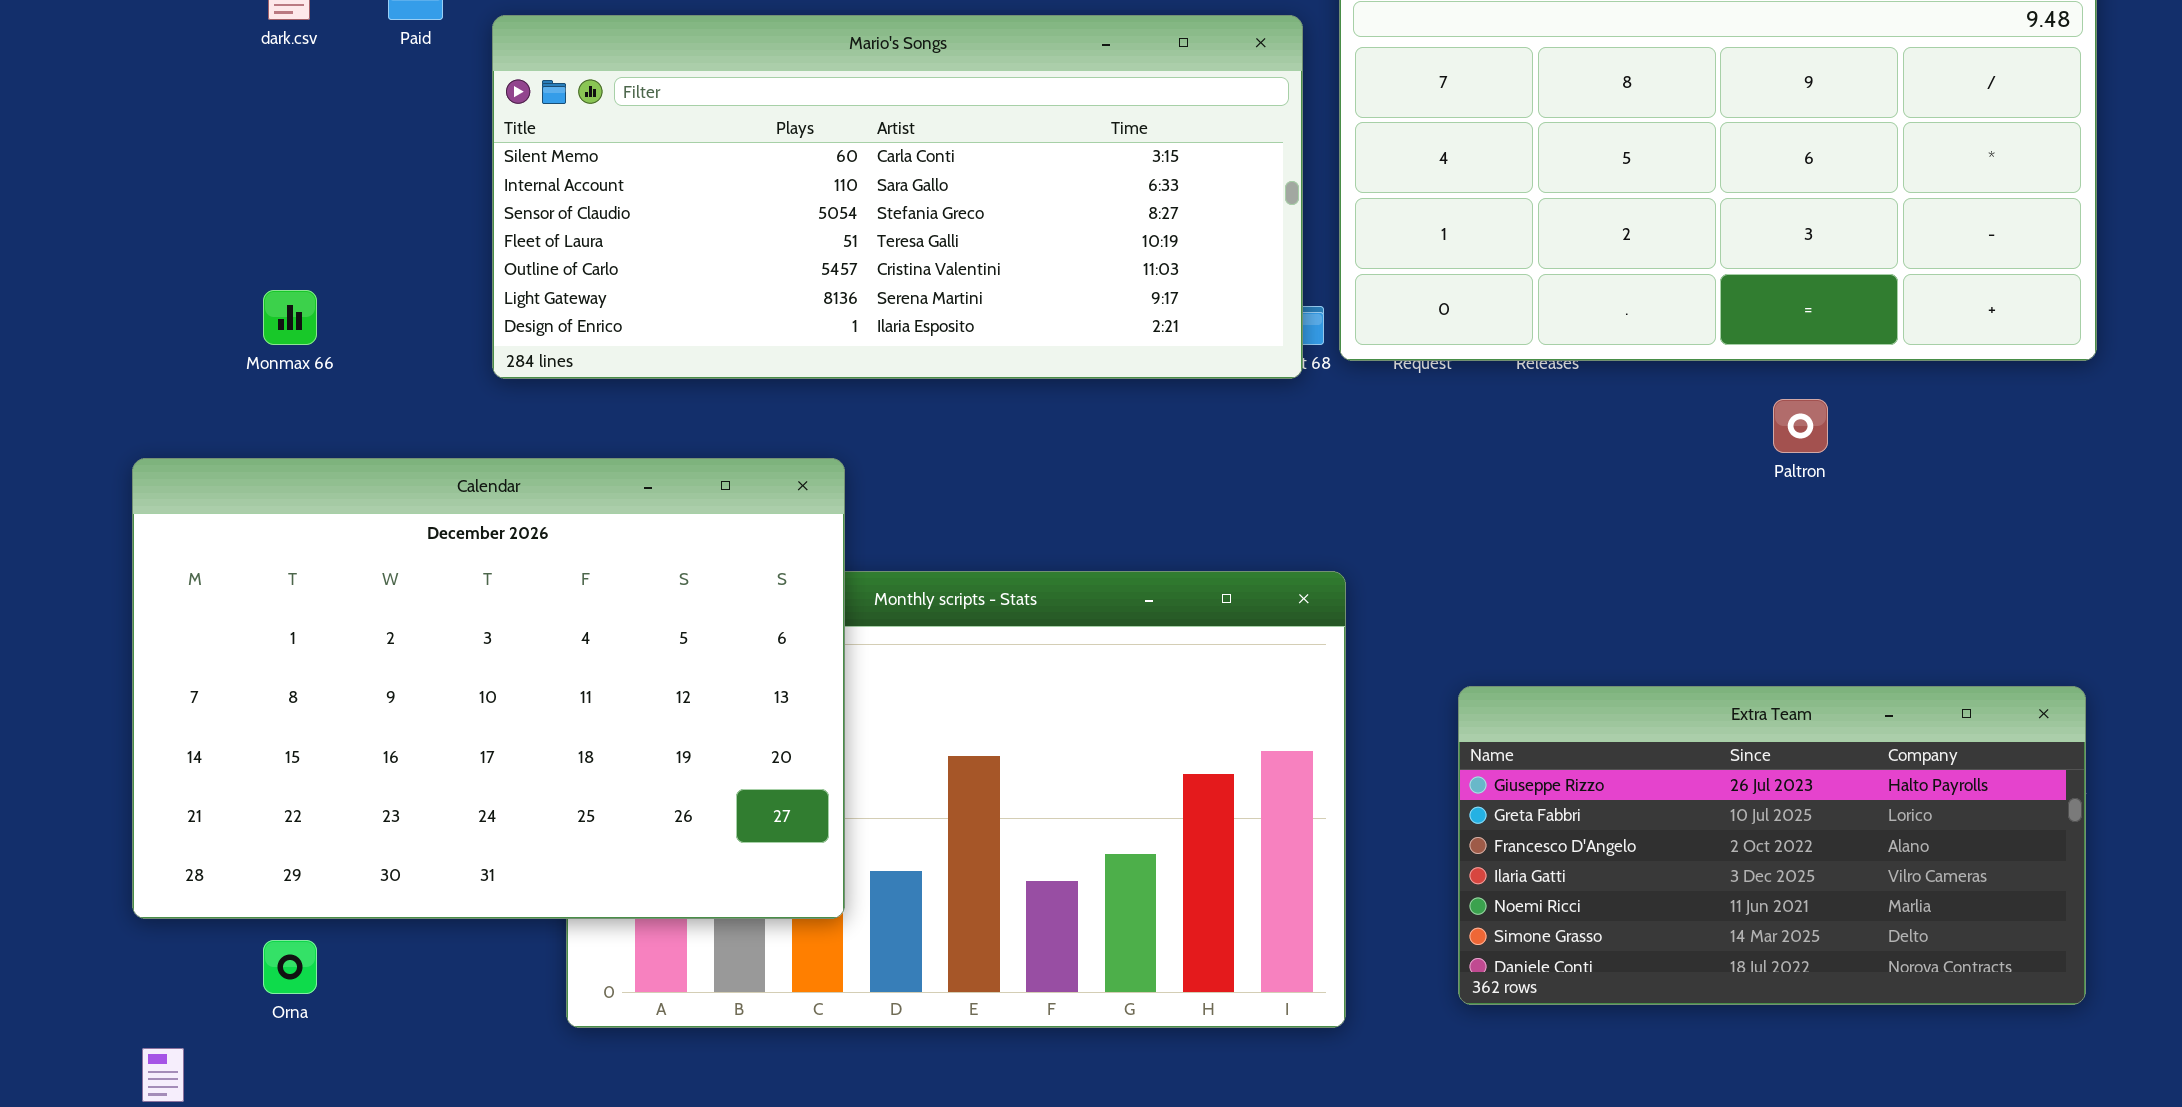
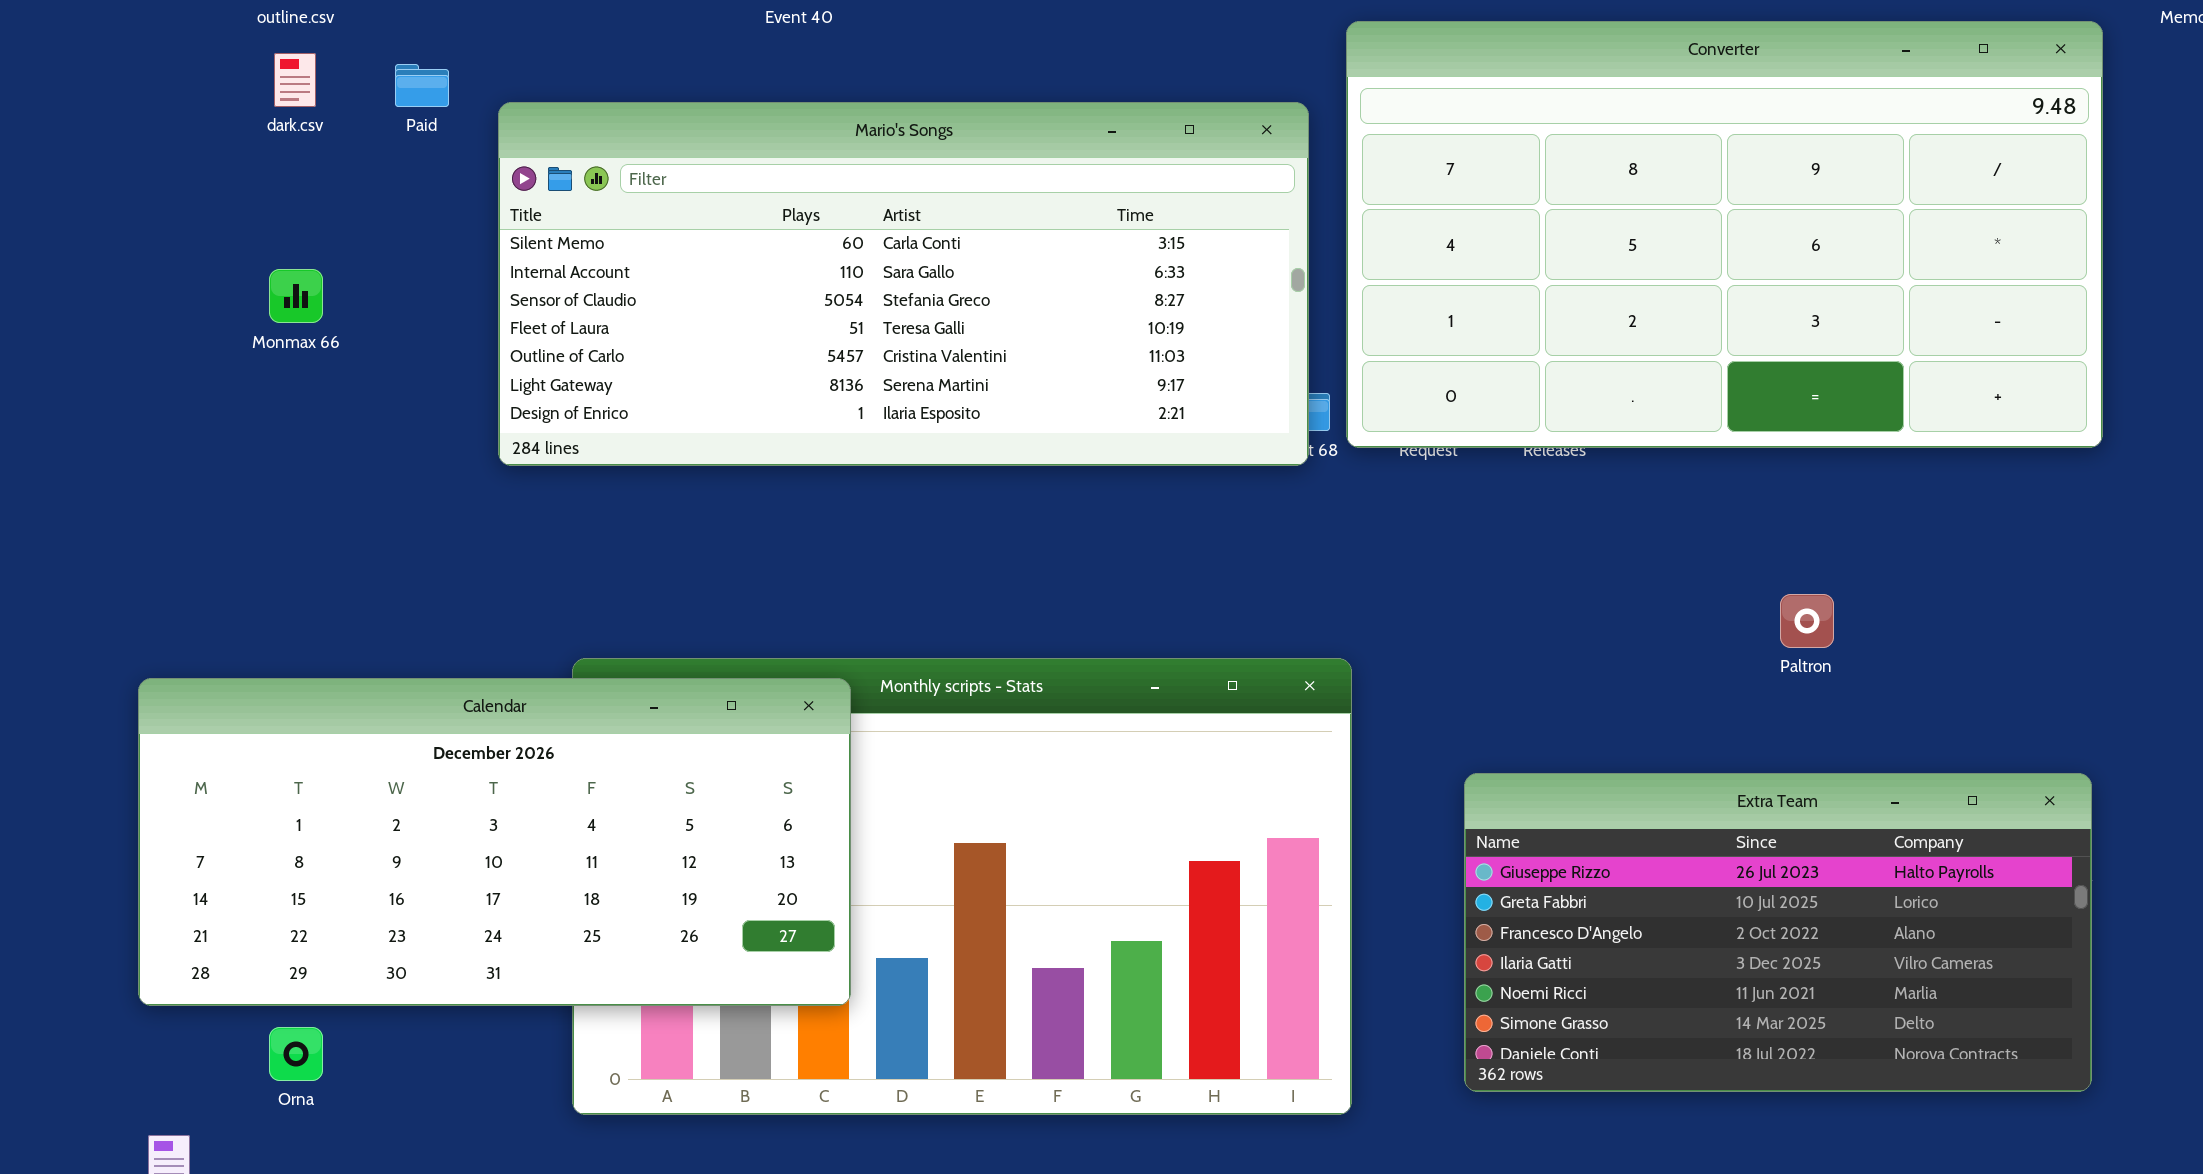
Monmax 66: [263,290,317,345] -> [269,269,323,323], moved
Paltron: [1773,399,1828,453] -> [1780,594,1834,648], moved
Calendar: [132,458,845,919] -> [138,678,851,1006], resized

